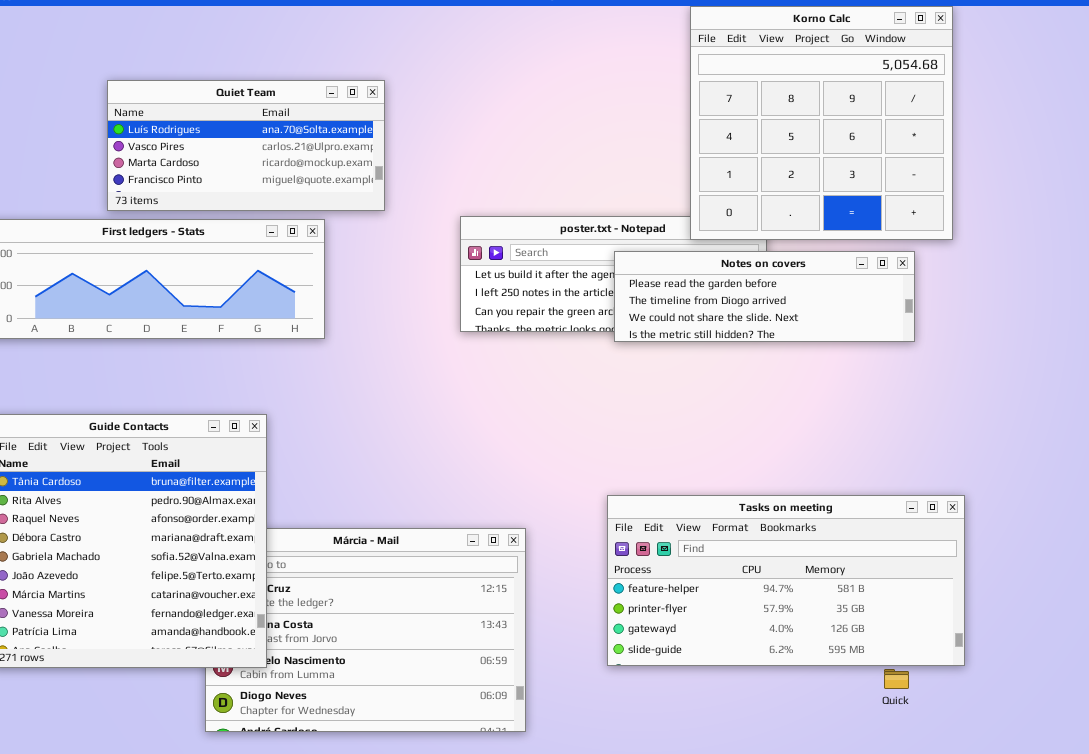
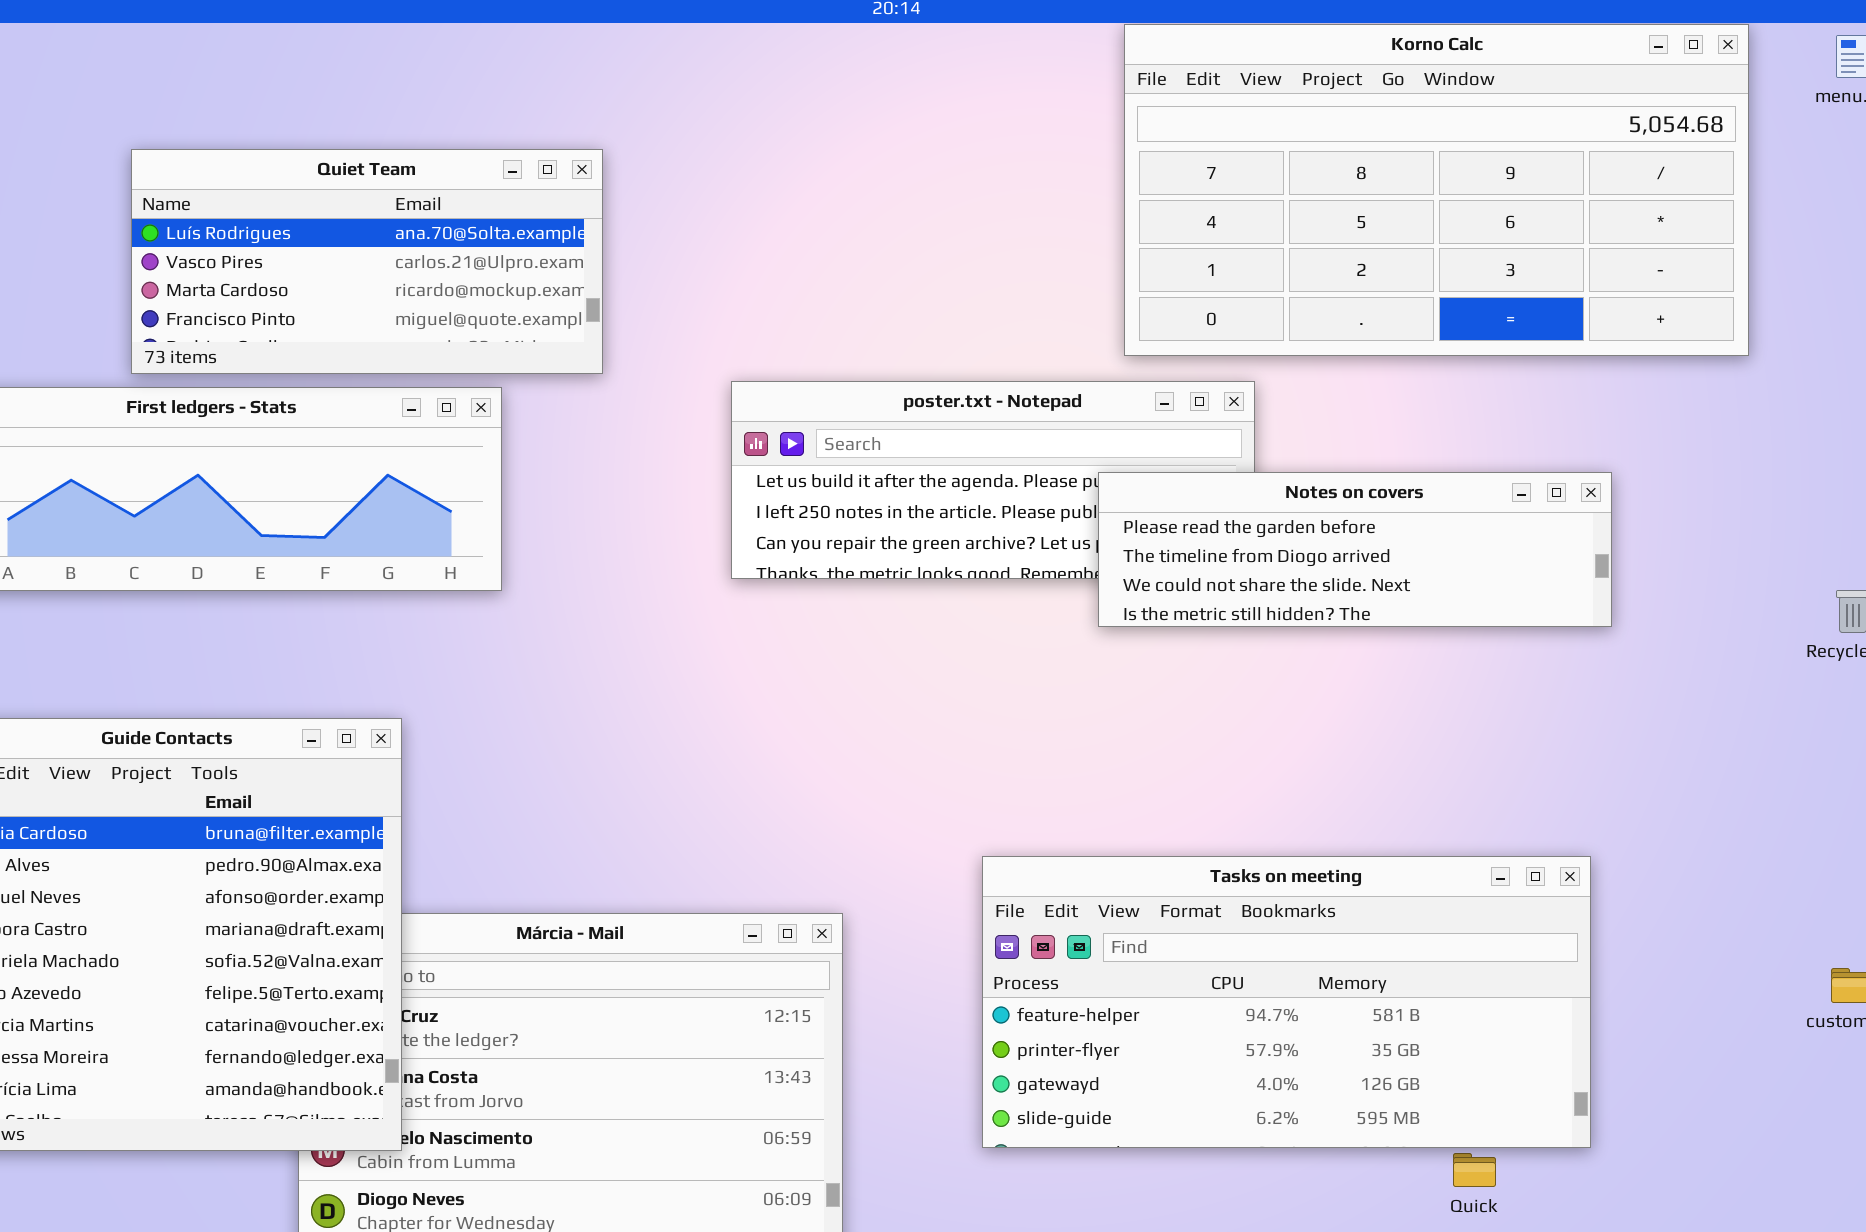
Korno Calc: [690,6,953,240] -> [1124,24,1749,356], resized
Notes on covers: [614,251,915,342] -> [1098,472,1612,627], moved

